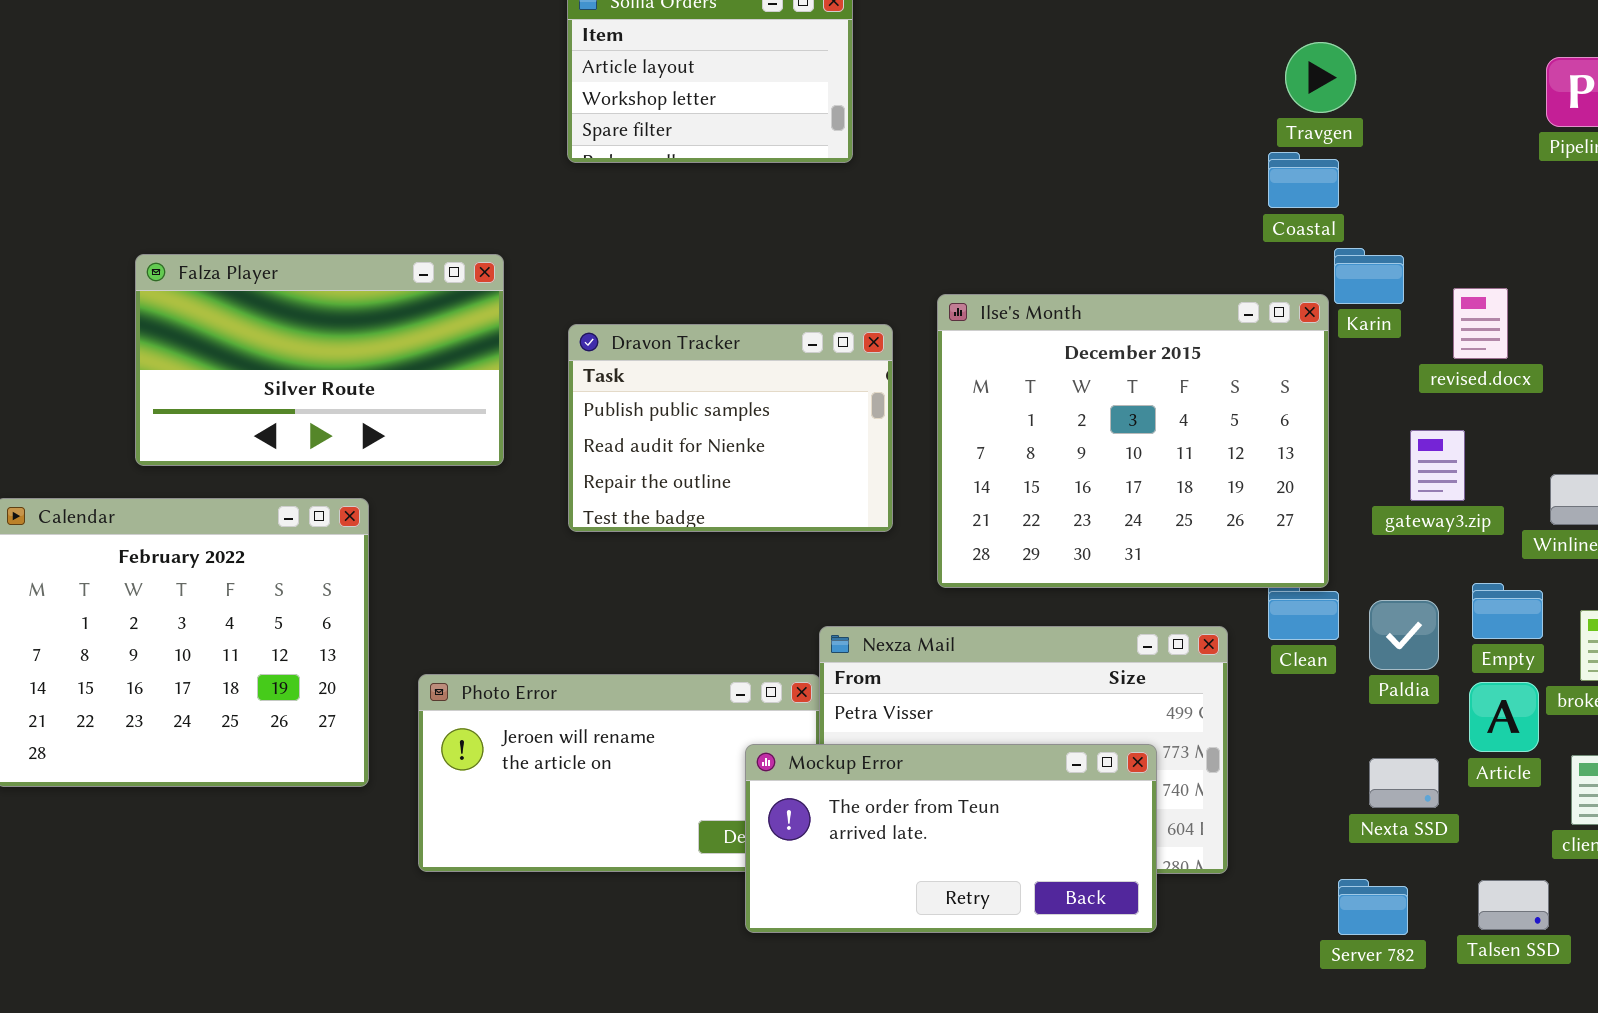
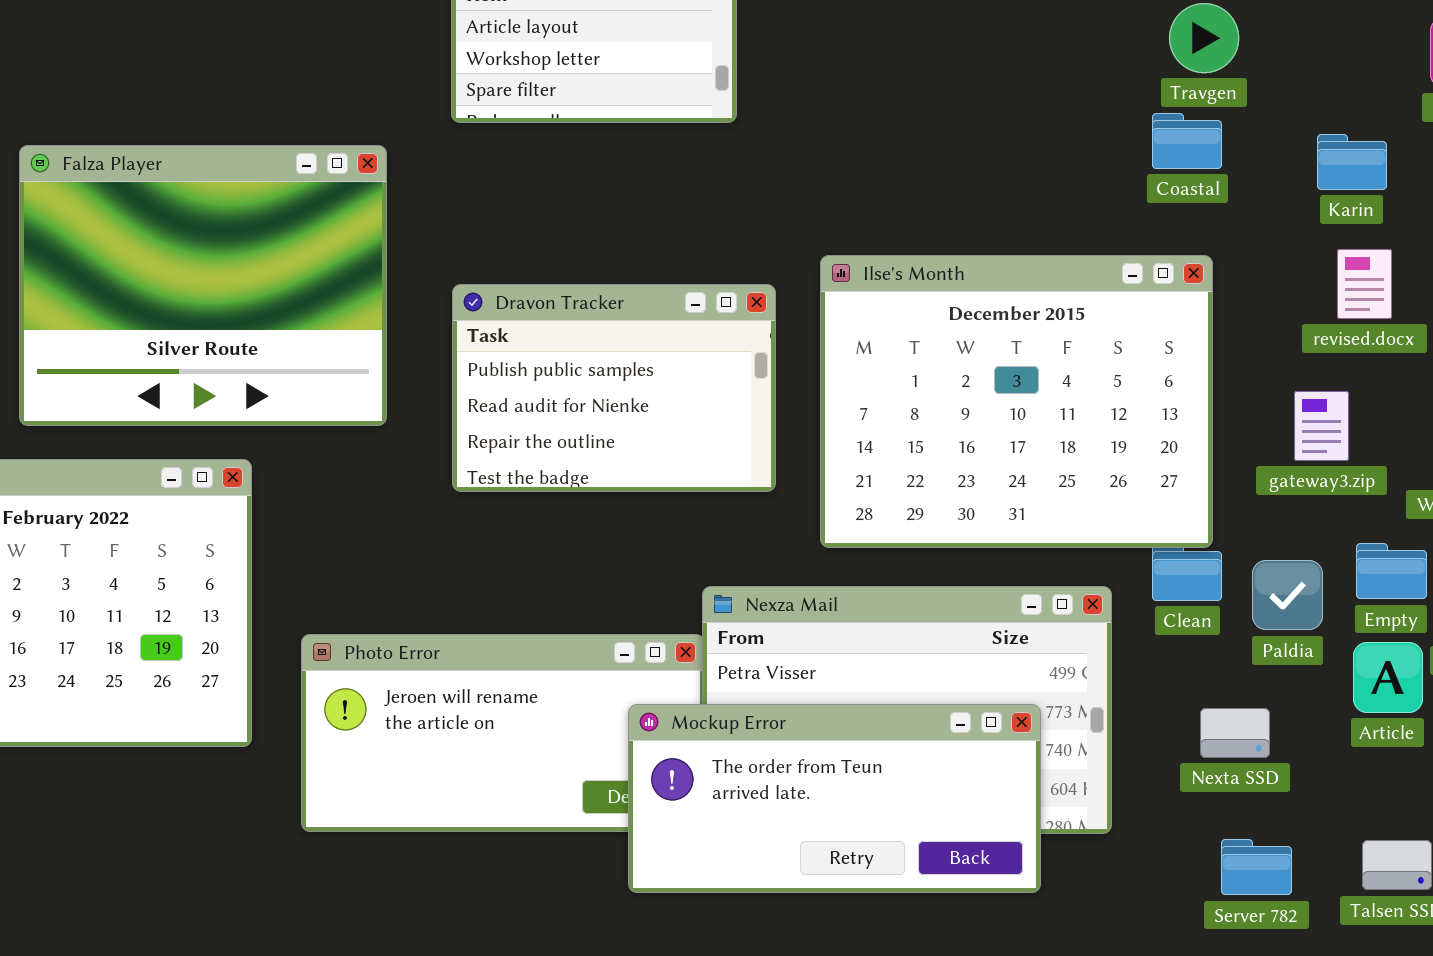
Karin: [1334,248,1404,304] -> [1317,134,1387,190], moved
Falza Player: [135,254,504,466] -> [19,145,387,426], resized
Nexta SSD: [1369,758,1439,808] -> [1200,708,1270,758], moved

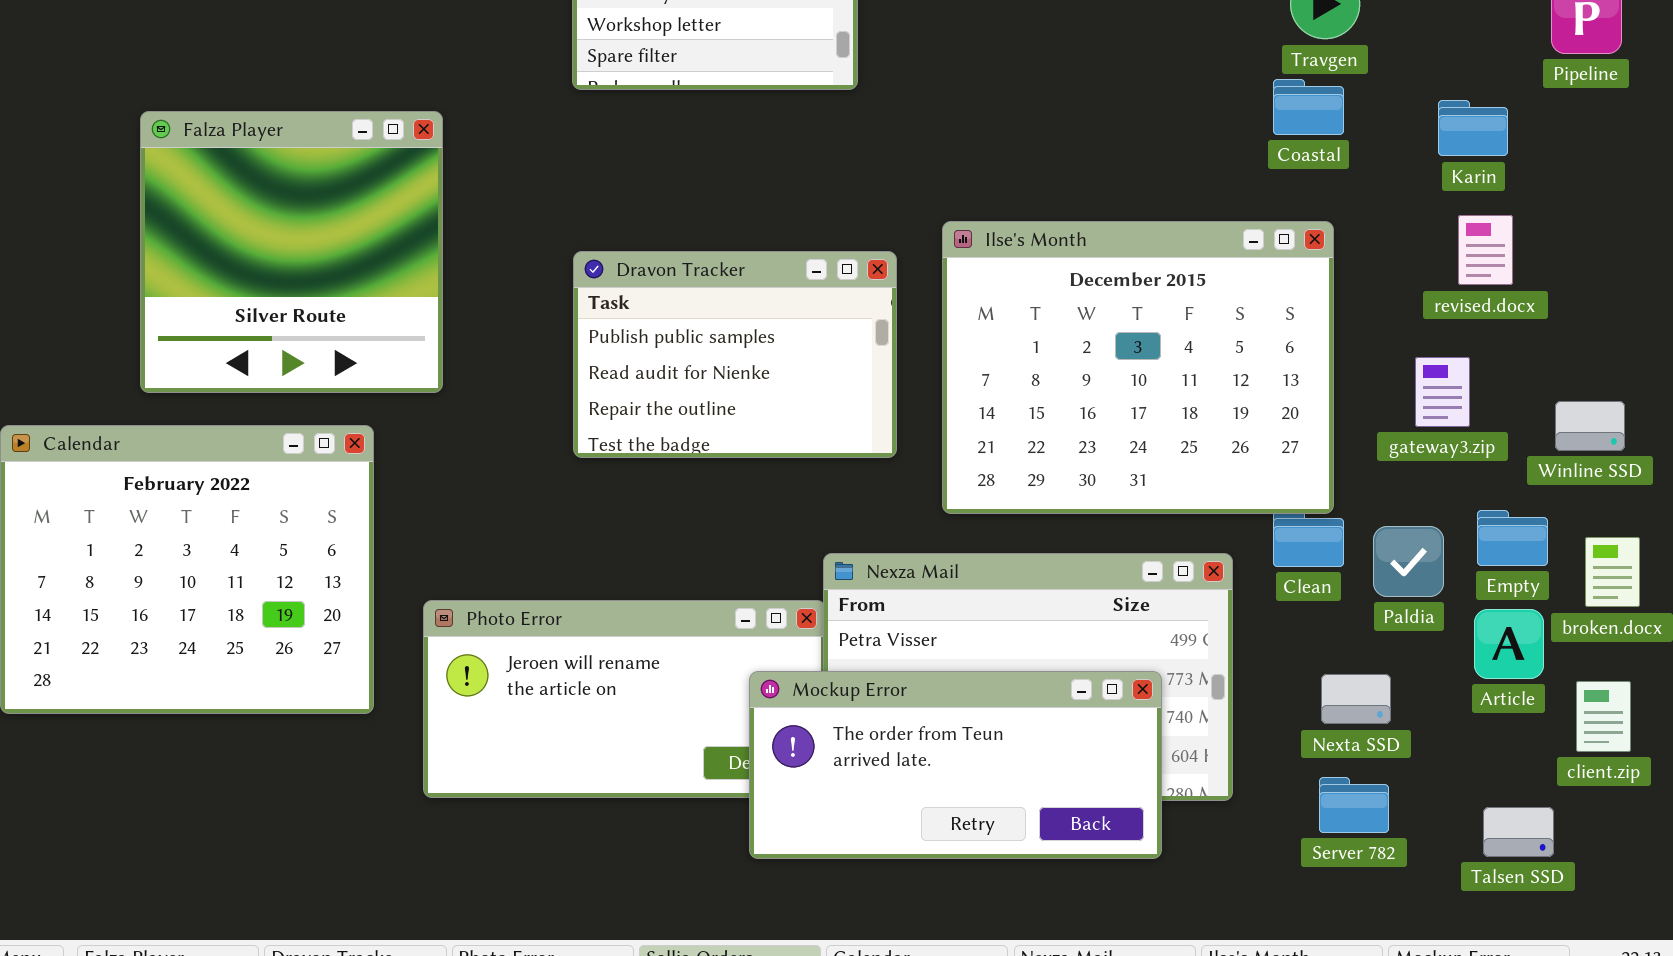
Falza Player: [19,145,387,426] -> [140,111,443,393], resized
Server 782: [1221,839,1292,895] -> [1319,777,1389,833], moved

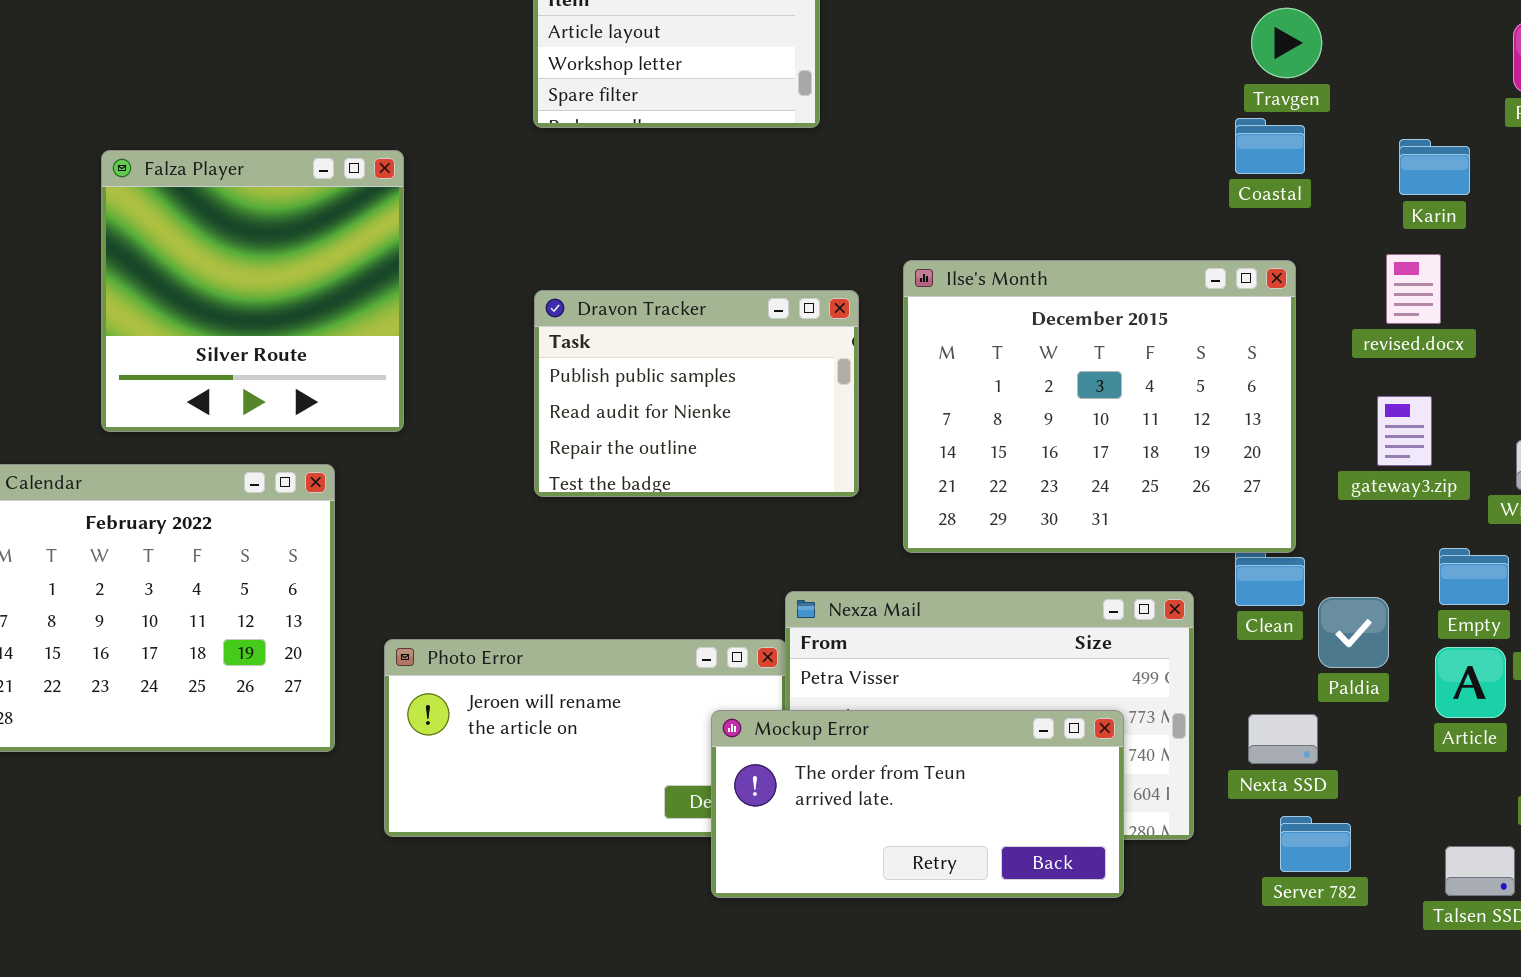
revised.docx: [1458,215,1513,285] -> [1386,254,1441,324], moved
Paldia: [1373,526,1444,597] -> [1318,597,1389,668], moved
Nexta SSD: [1321,674,1391,724] -> [1248,714,1318,764], moved

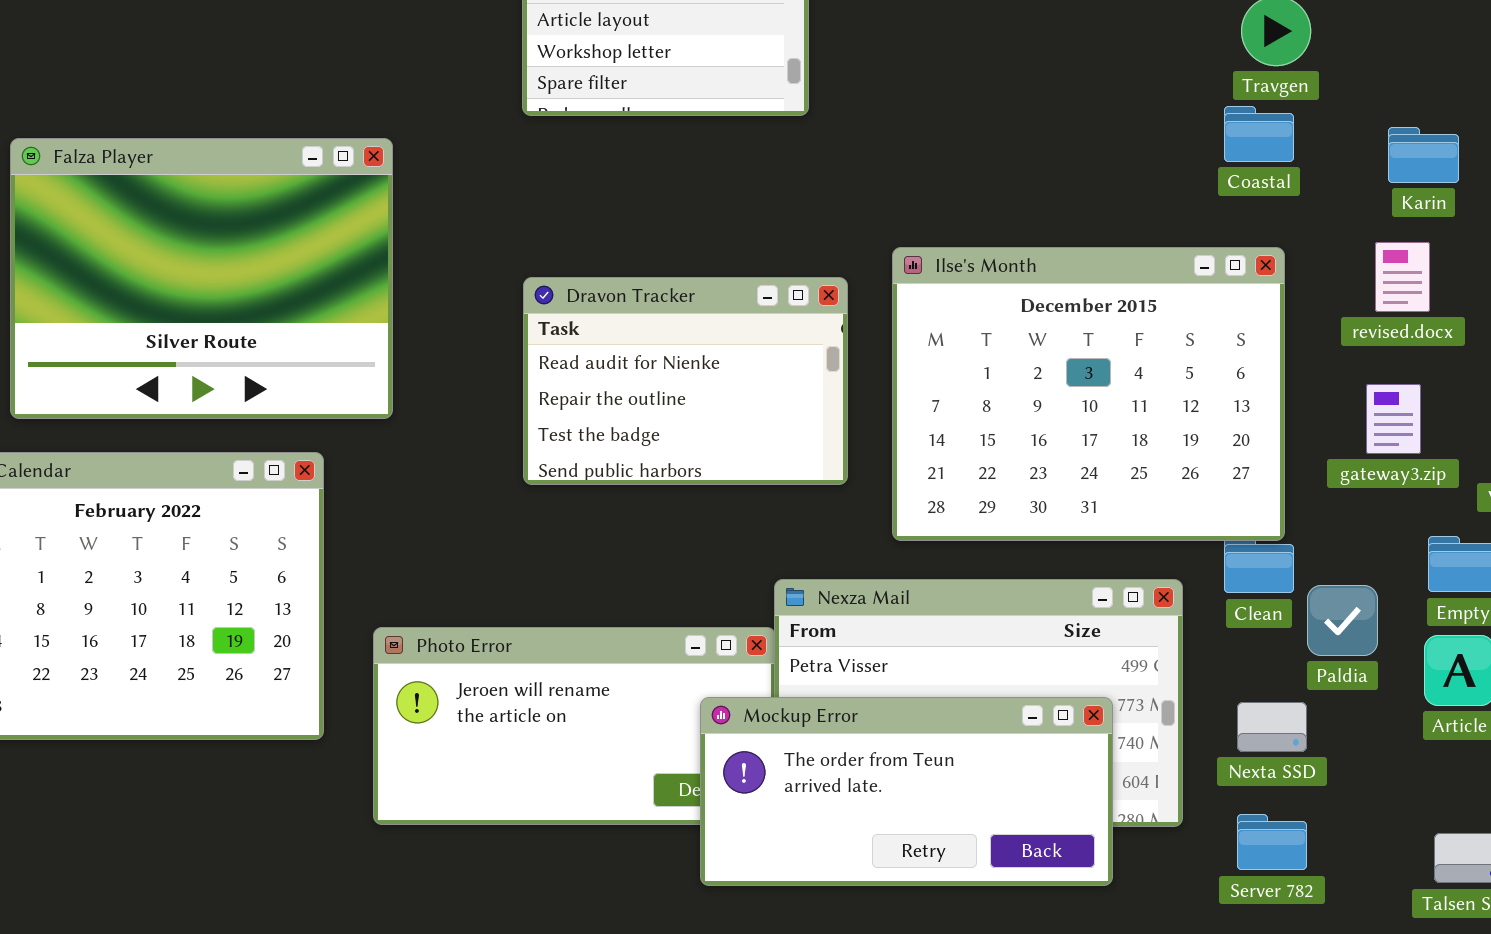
Falza Player: [101,150,404,432] -> [10,138,393,419], resized
Dravon Tracker: [534,290,859,497] -> [523,277,848,485], scrolled down 1 row
Server 782: [1280,816,1351,872] -> [1237,814,1307,870], moved

